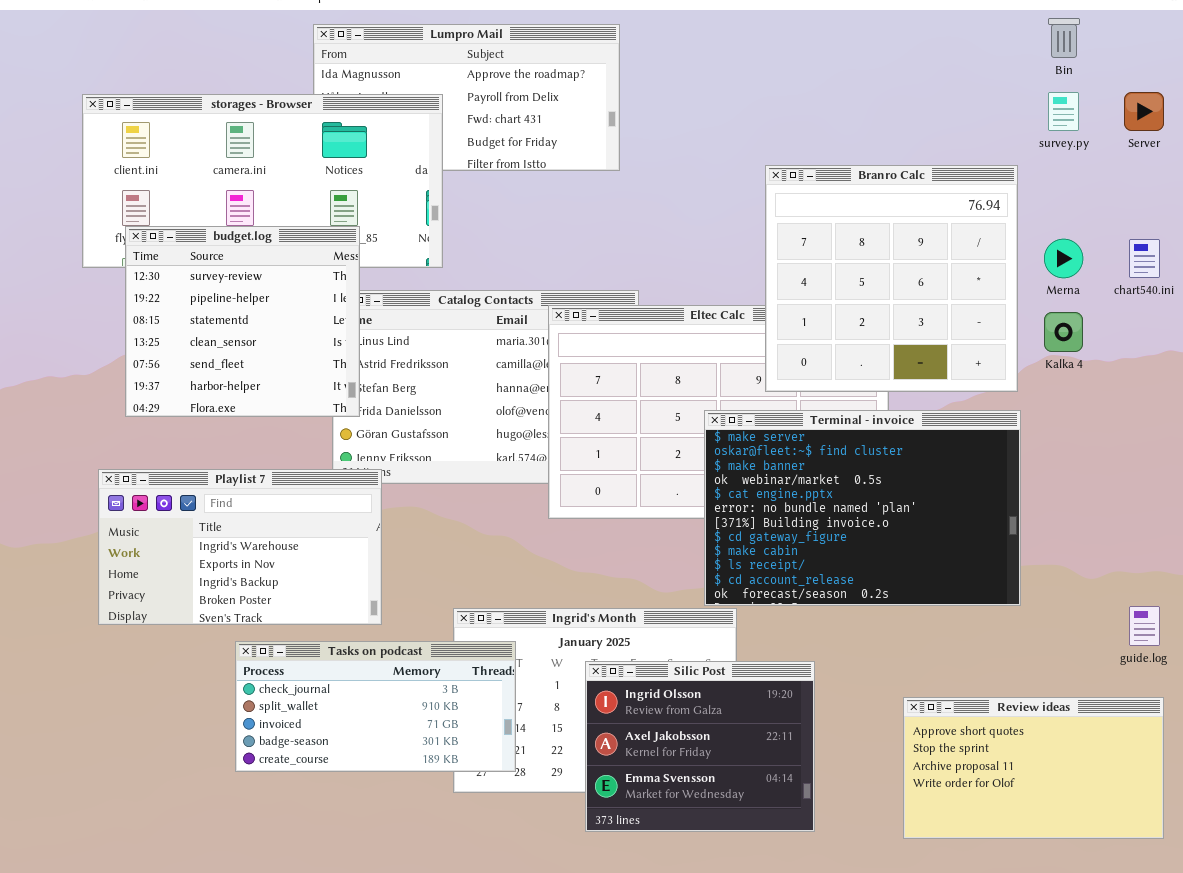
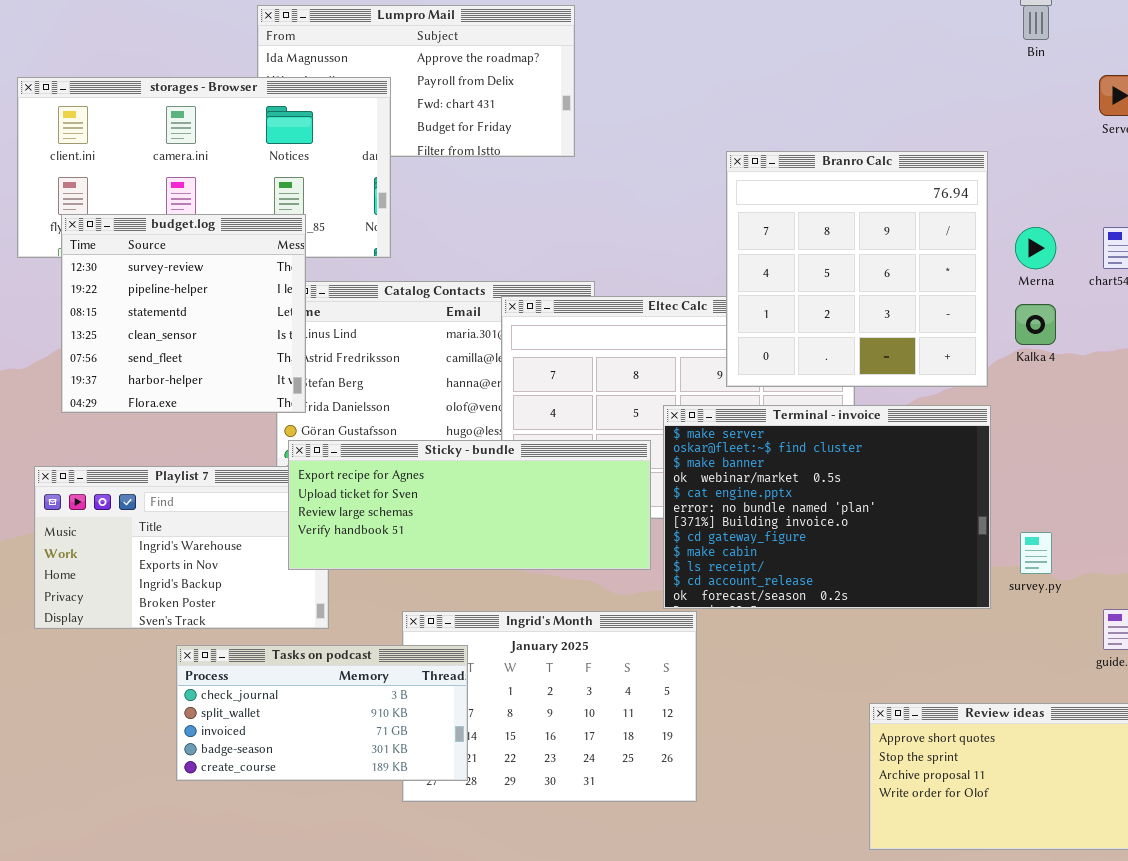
survey.py: [1048,92,1079,131] -> [1020,532,1052,574], moved
Sticky - bundle: none -> [288,440,651,570], opened
Silic Post: [585,661,815,832] -> none, closed

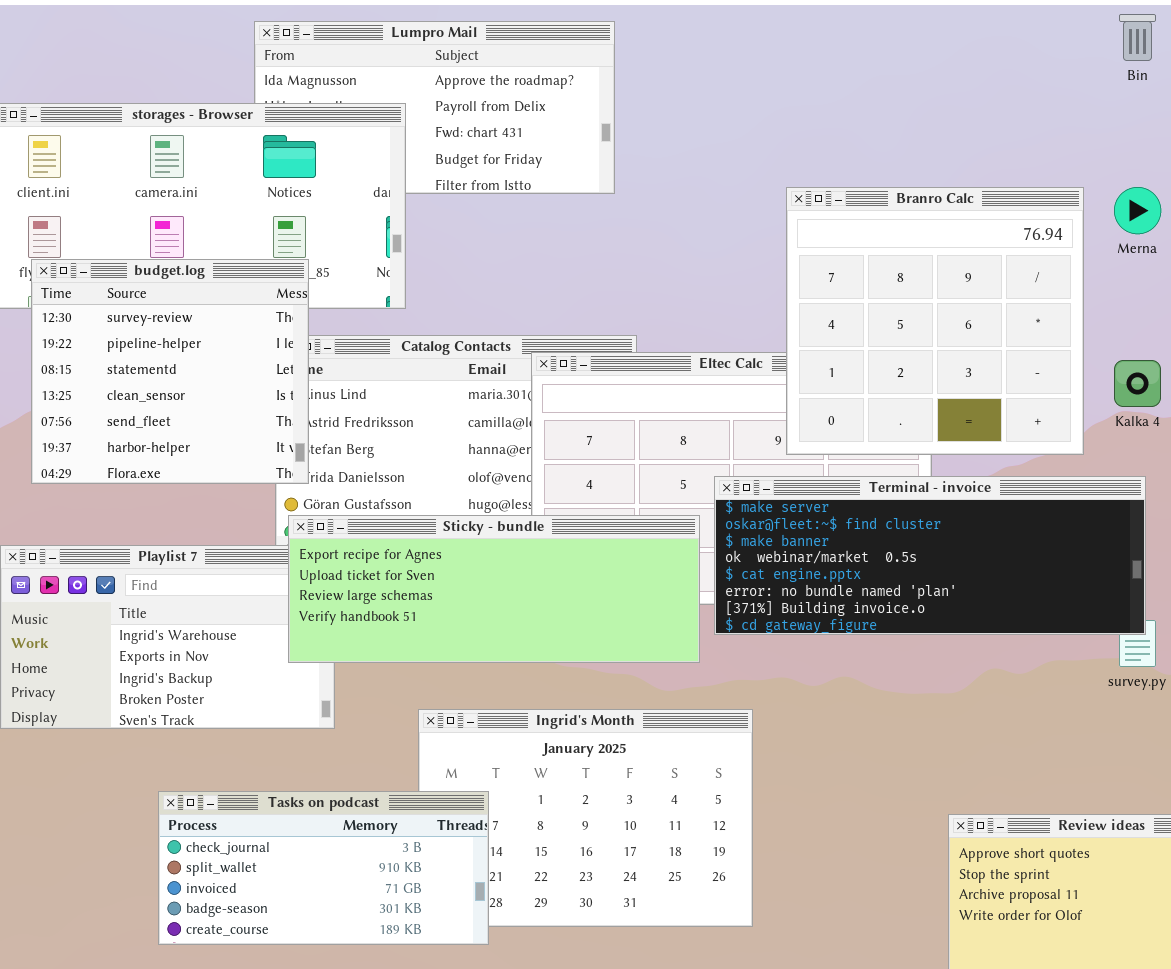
Merna: [1015,227,1056,269] -> [1114,187,1161,234], moved
Terminal - invoice: [663,405,991,609] -> [714,476,1146,635], resized
Tasks on podcast: [176,645,468,781] -> [158,791,489,945], moved

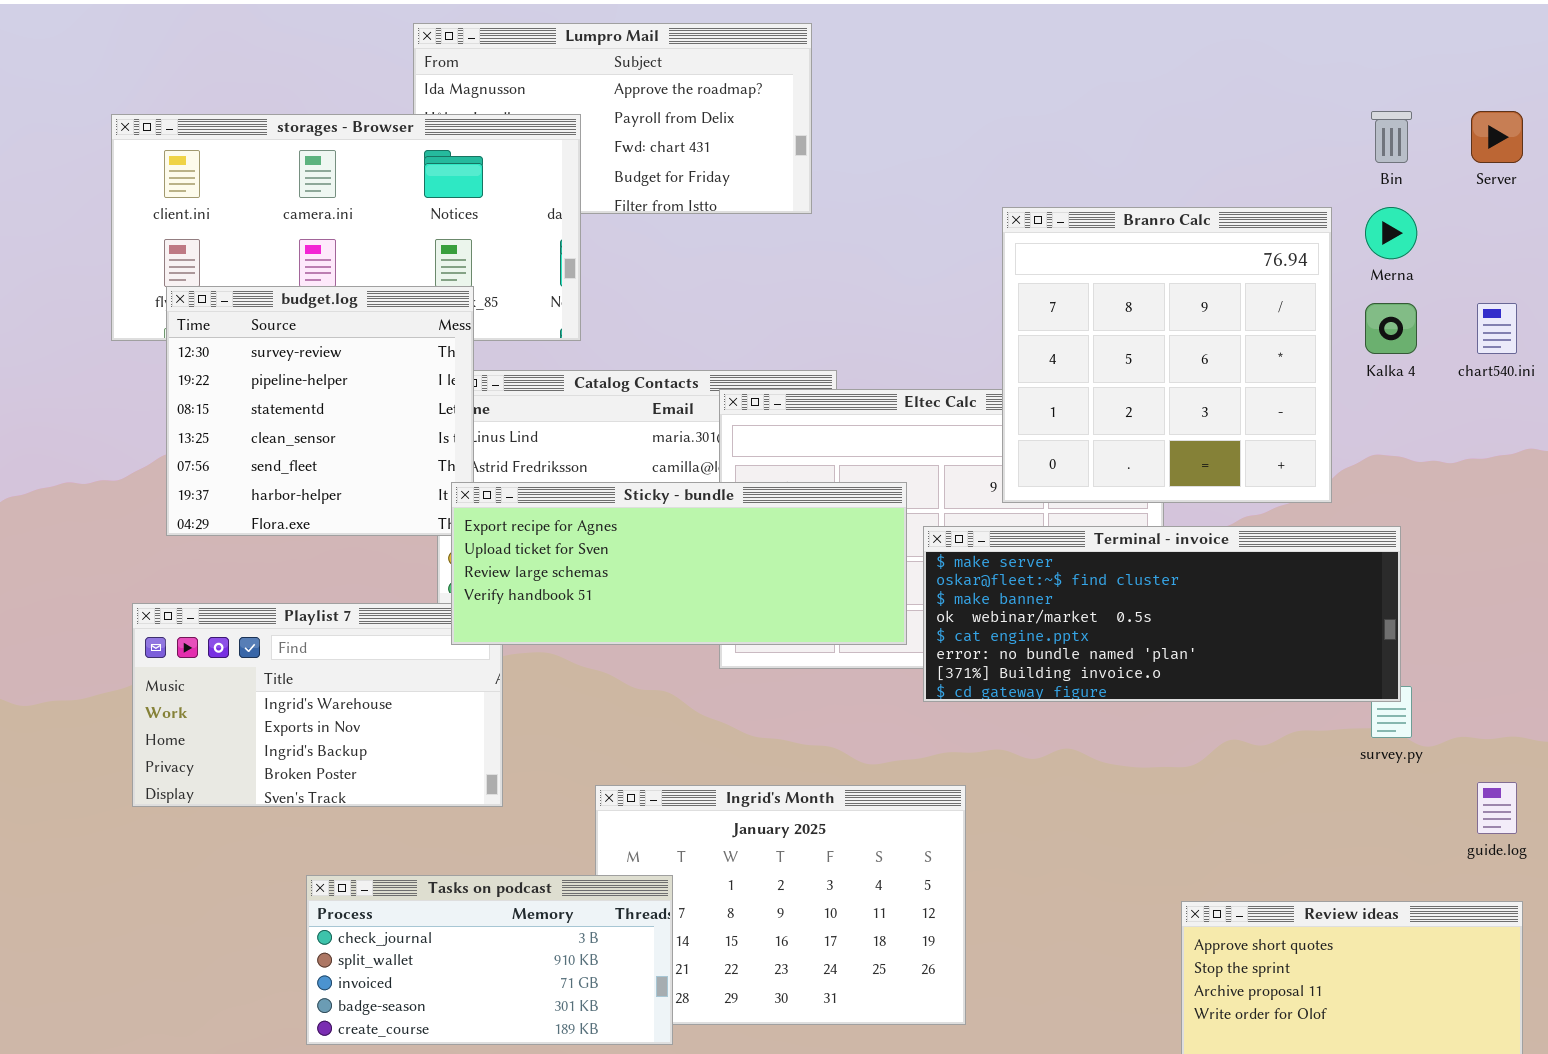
Bin: [1119,14,1156,61] -> [1371,111,1412,163], moved
Kalka 4: [1114,360,1161,407] -> [1365,303,1417,354], moved
Sticky - bundle: [288,515,700,663] -> [451,482,907,645], moved

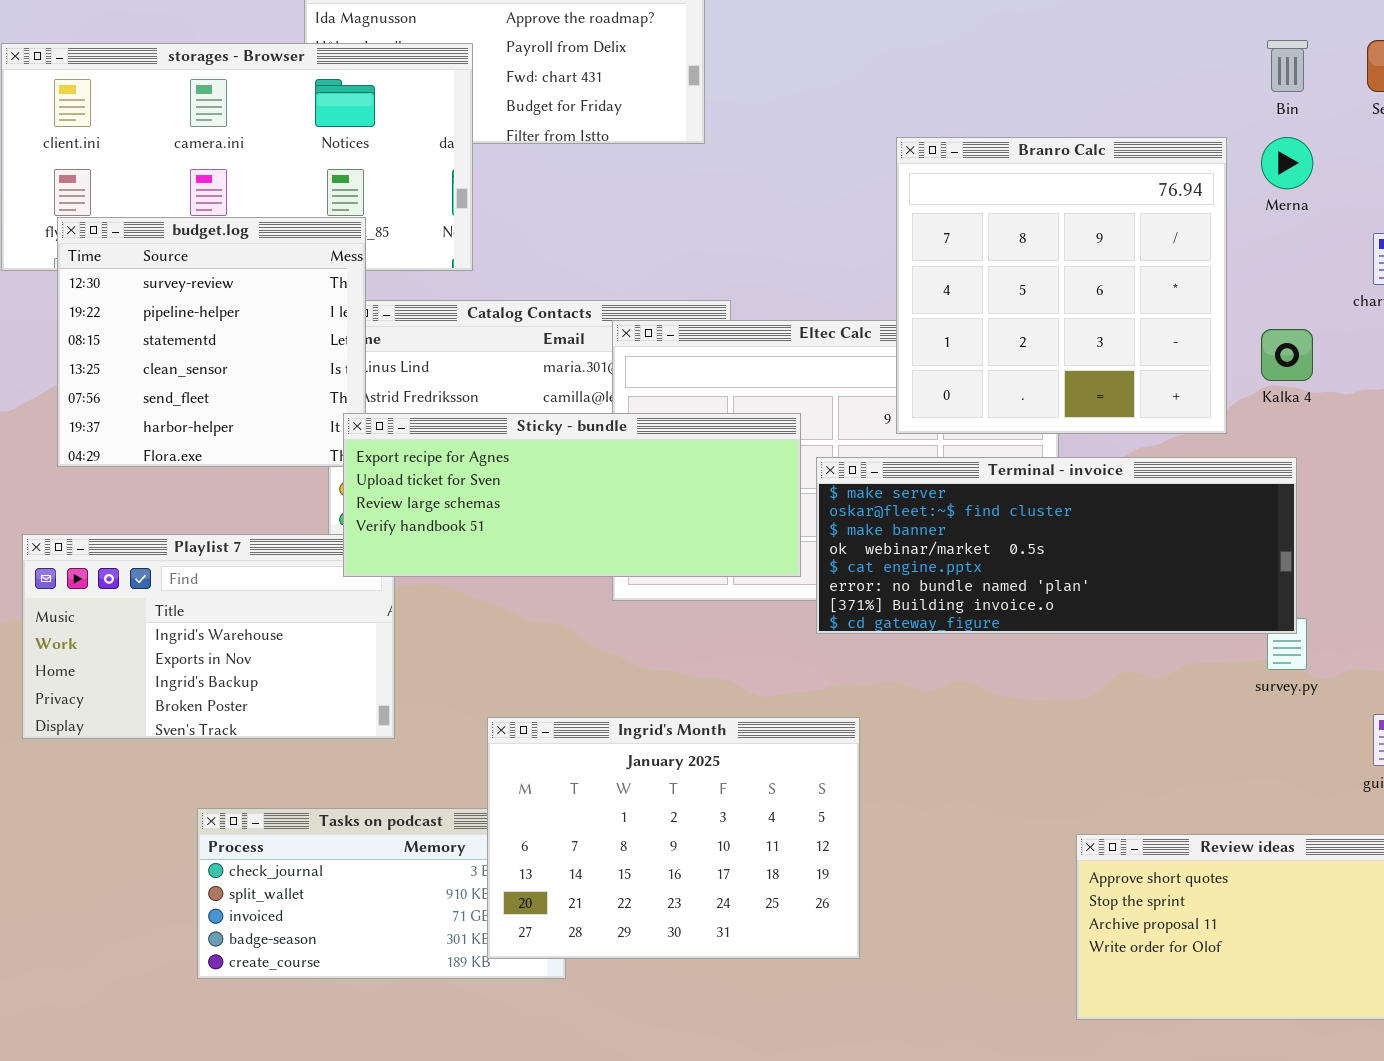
Kalka 4: [1365,303,1417,354] -> [1261,329,1313,381], moved
Ingrid's Month: [595,785,966,1025] -> [487,717,860,959], raised

